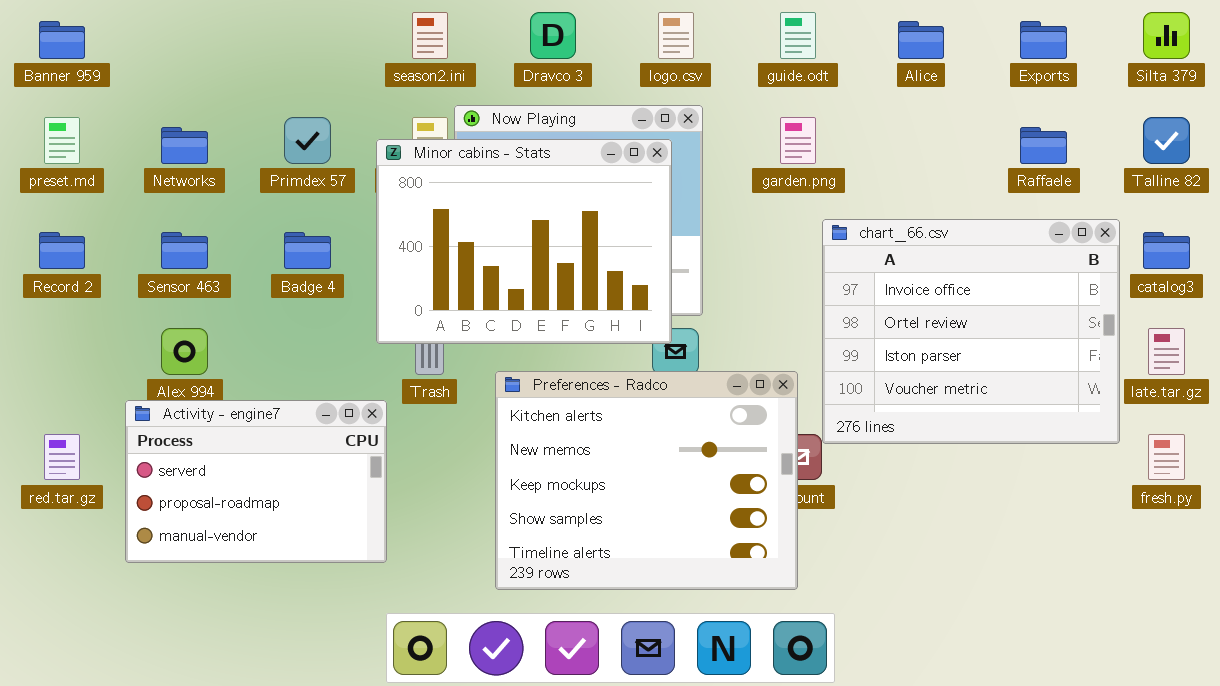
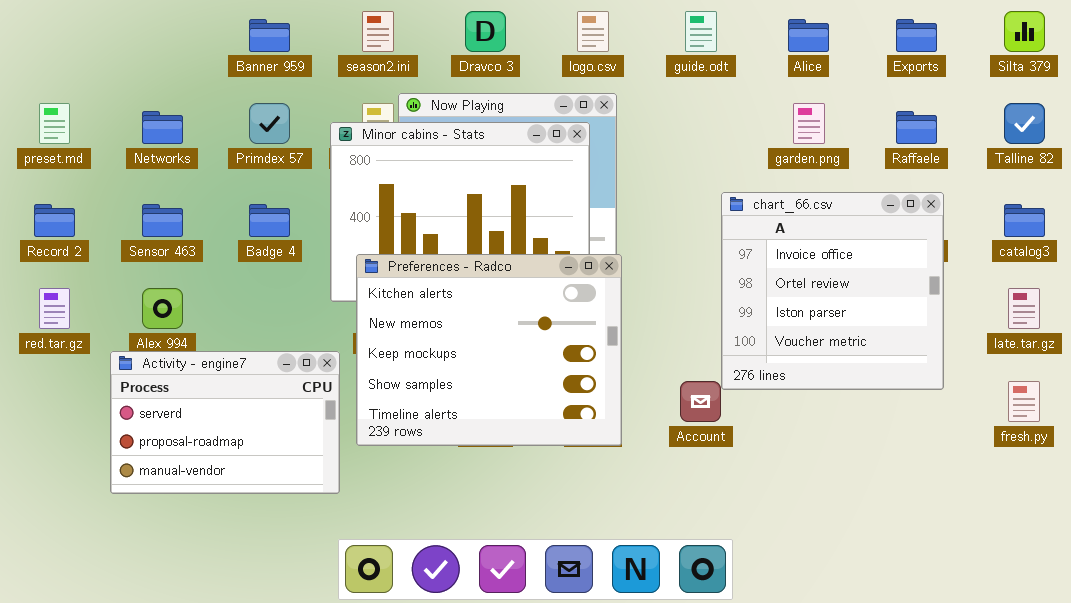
Banner 959: [39,21,85,59] -> [249,19,290,52], moved
garden.png: [780,117,816,164] -> [793,103,825,144], moved
chart_66.csv: [822,219,1120,444] -> [721,192,944,390], resized
Preferences - Radco: [495,371,798,590] -> [356,254,622,446], moved
red.tar.gz: [44,434,80,480] -> [39,288,70,329], moved

